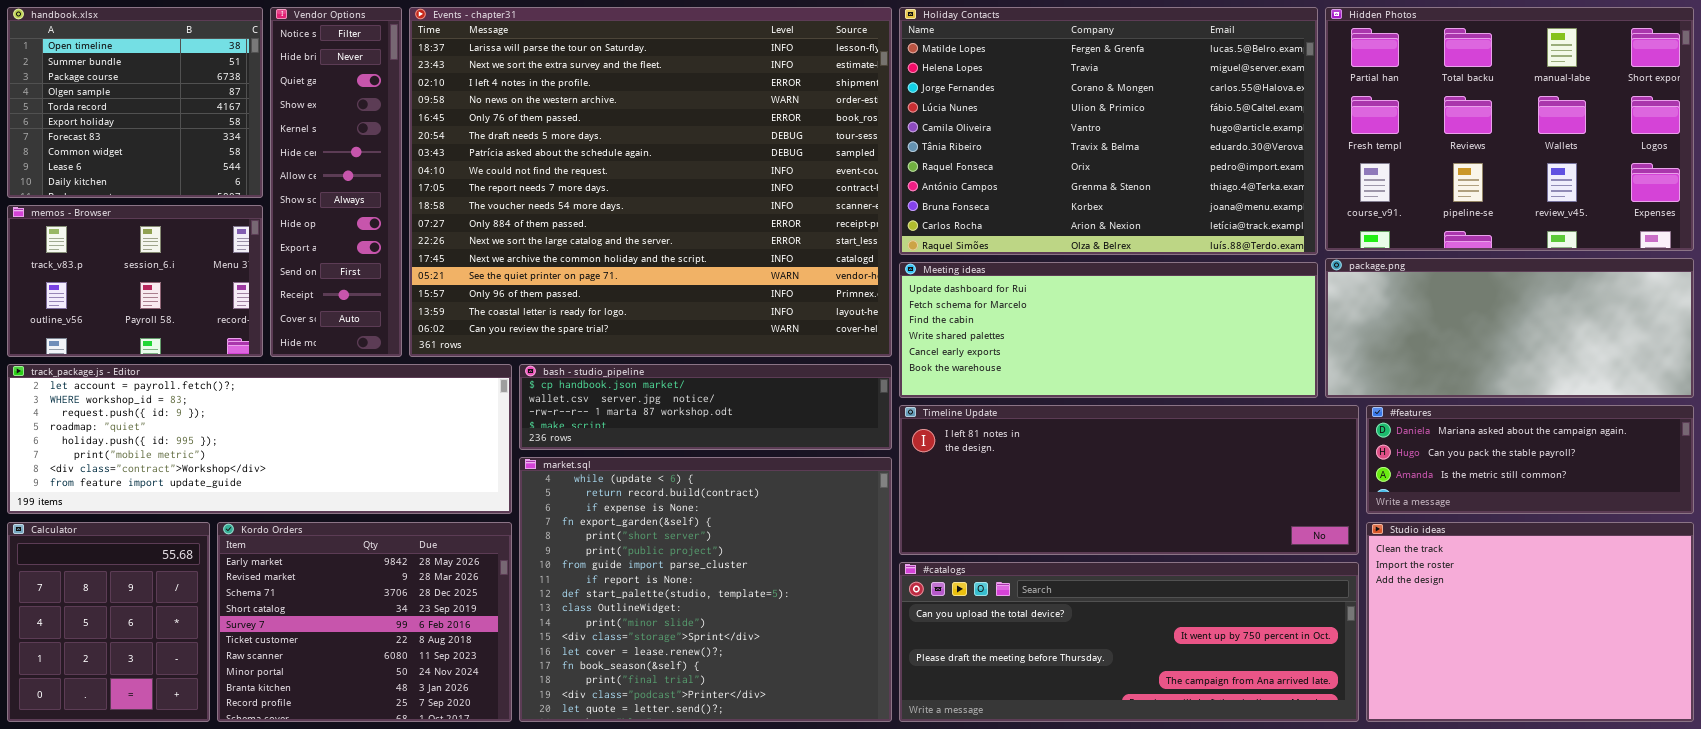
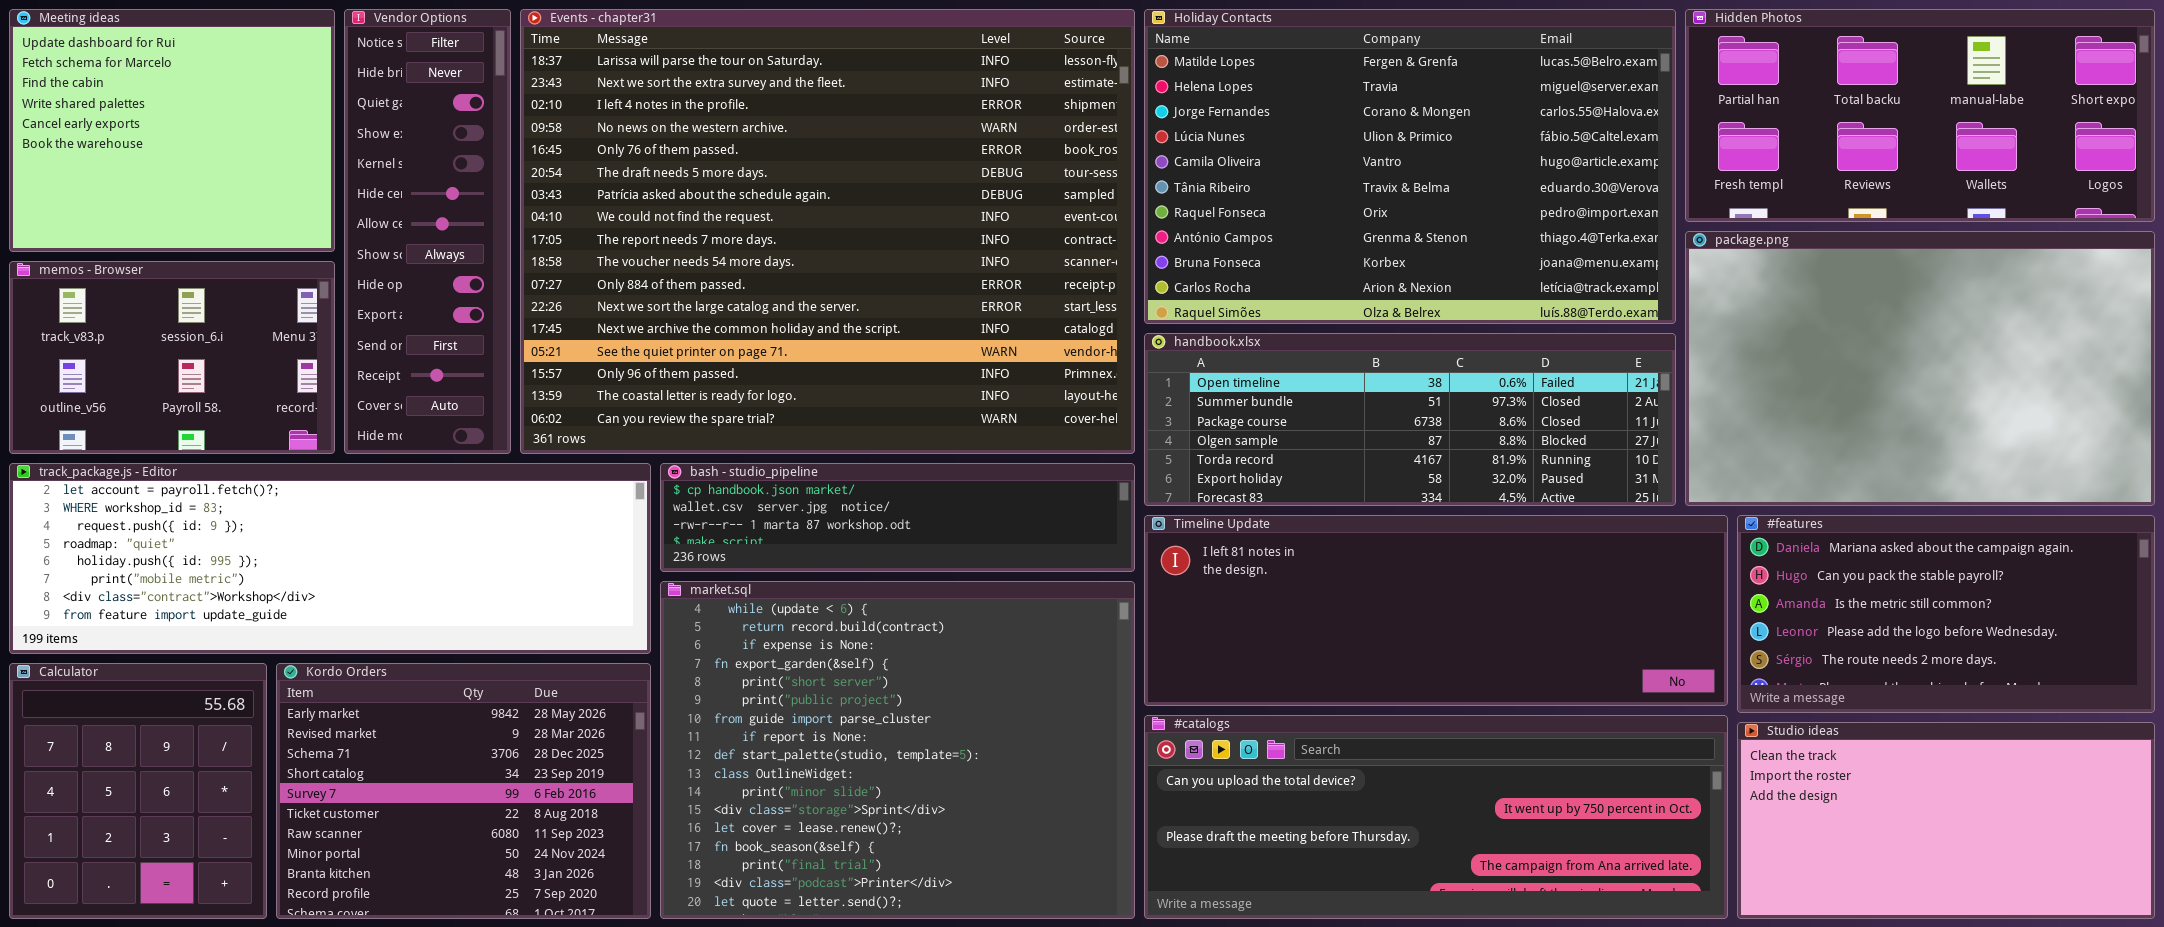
handbook.xlsx: [7,7,263,198] -> [1144,333,1676,506], moved, resized
Hidden Photos: [1325,7,1694,251] -> [1685,9,2155,222], resized
package.png: [1325,258,1694,398] -> [1685,231,2155,506], resized
Meeting ideas: [899,262,1318,398] -> [9,9,335,252], moved, resized
#features: [1366,405,1694,514] -> [1737,515,2155,713], resized
Studio ideas: [1366,522,1694,722] -> [1737,722,2155,919], resized

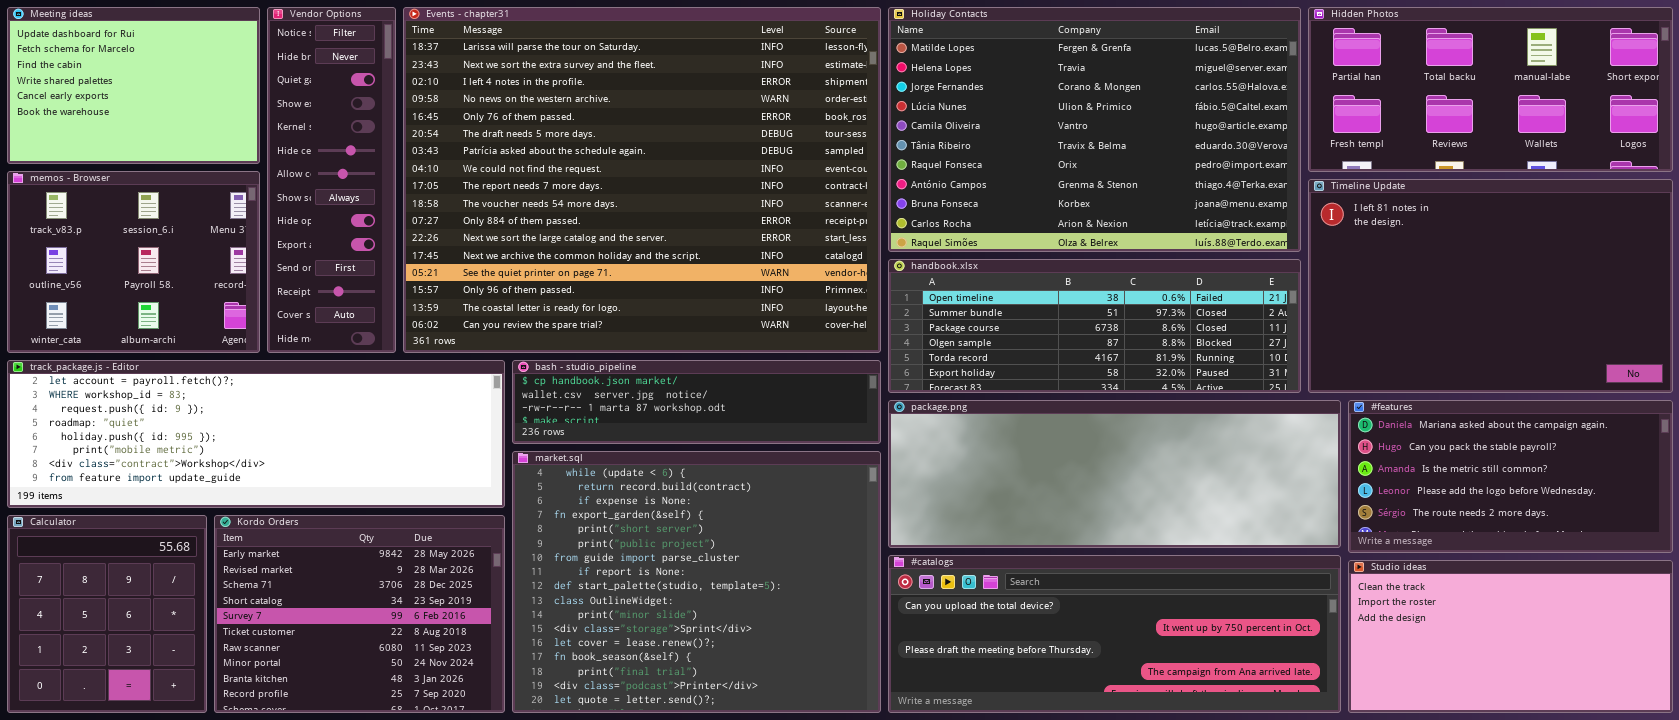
Meeting ideas: [9,9,335,252] -> [7,7,260,164], resized
package.png: [1685,231,2155,506] -> [888,400,1341,548], moved, resized
memos - Browser: [9,261,335,454] -> [7,171,260,353], resized
Timeline Update: [1144,515,1728,706] -> [1308,179,1673,393], moved, resized

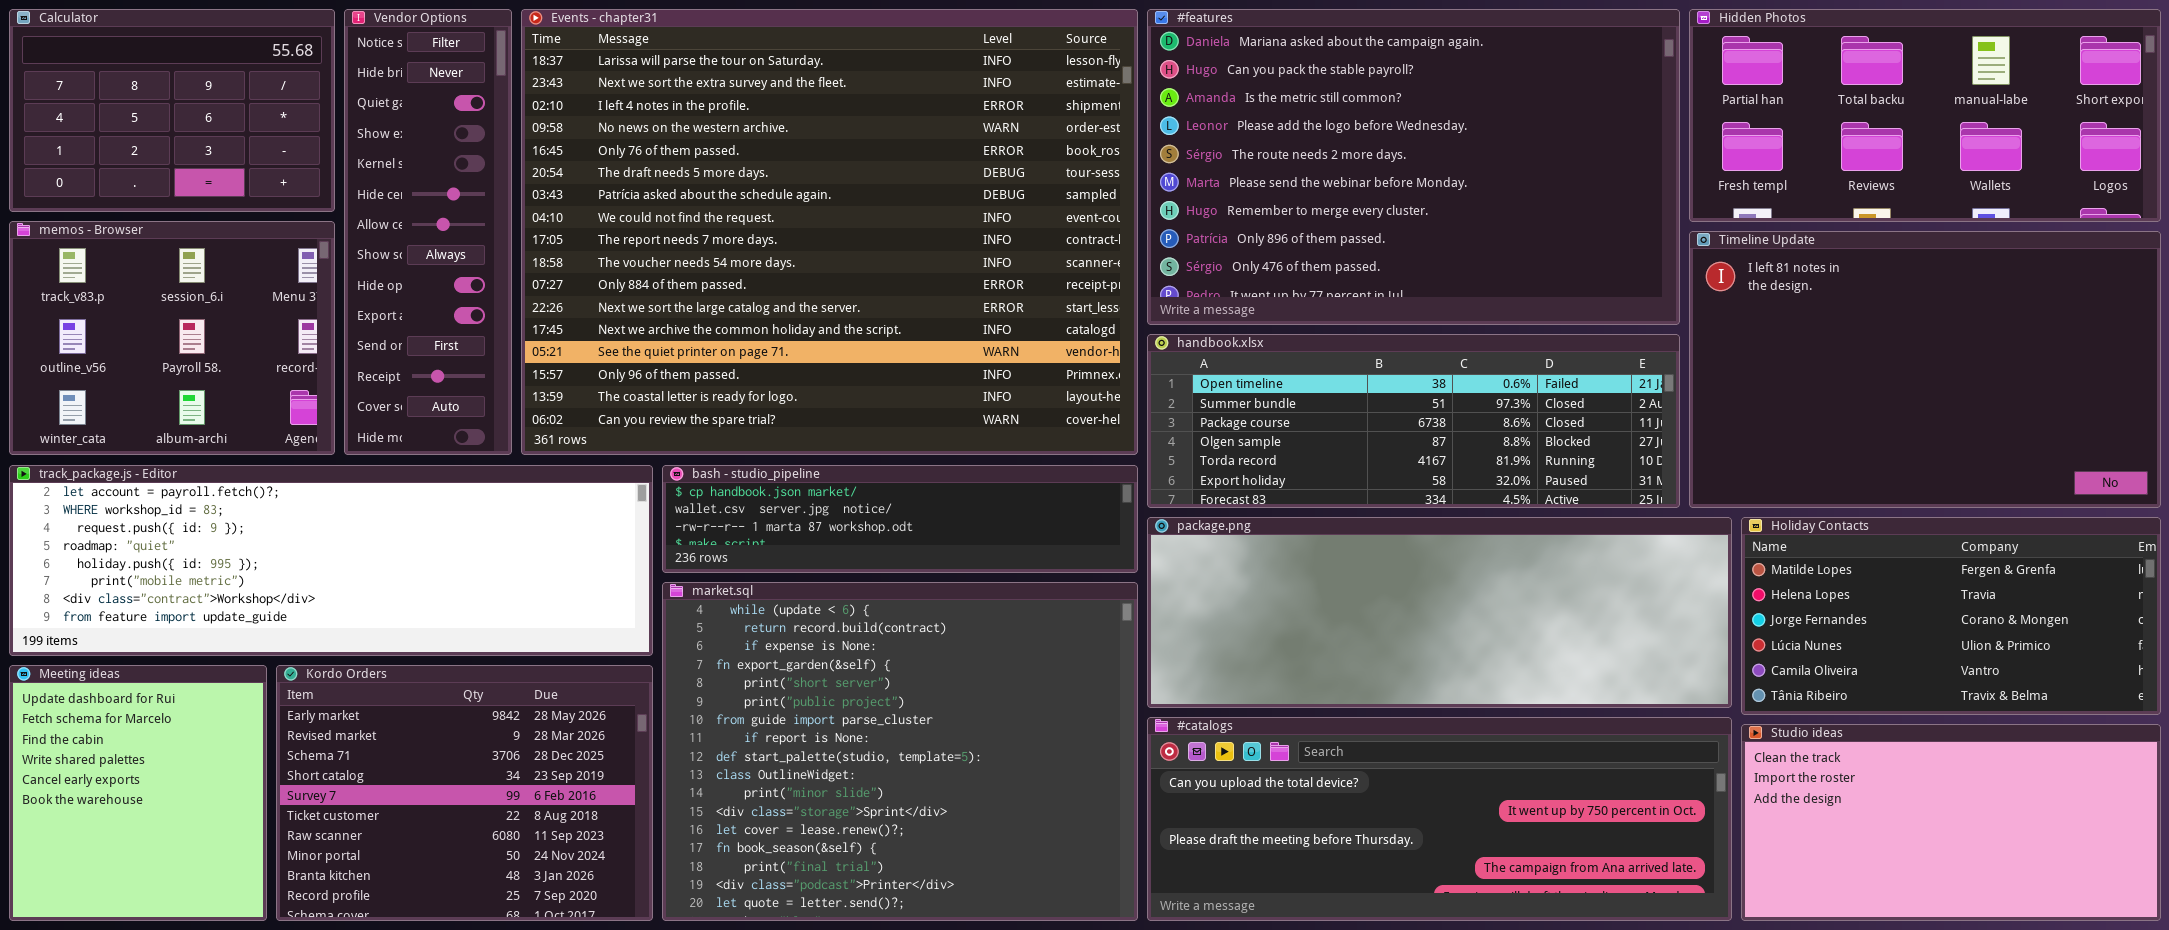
Meeting ideas: [7,7,260,164] -> [9,665,267,921], moved, resized
Holiday Contacts: [888,7,1301,252] -> [1741,517,2161,715], moved, resized
#features: [1348,400,1673,553] -> [1147,9,1680,325], moved, resized
Calculator: [7,515,207,713] -> [9,9,335,212], moved, resized

